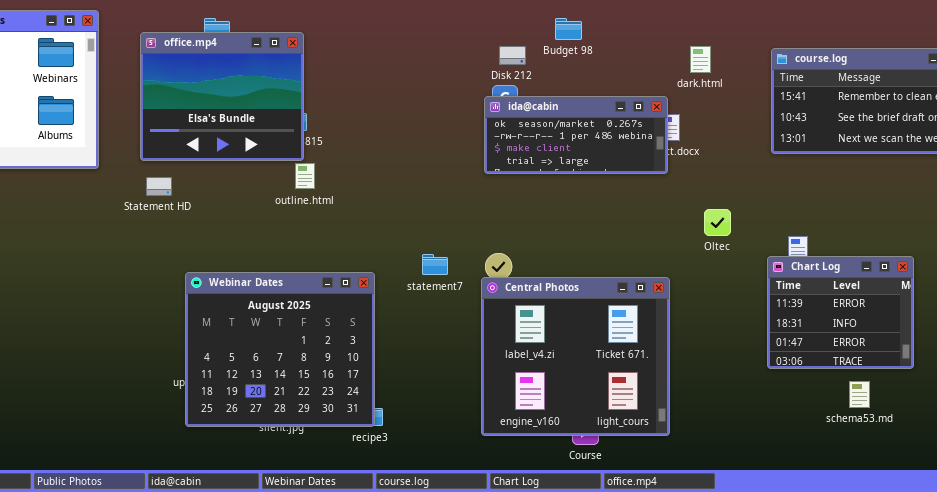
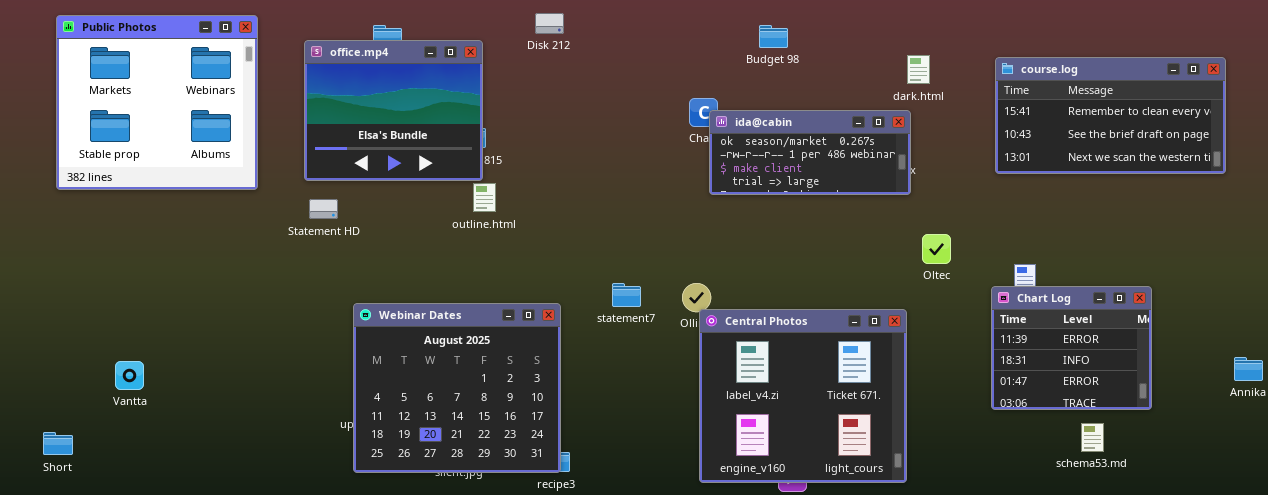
Disk 212: [499,46,526,65] -> [535,13,564,34], moved
ida@cabin: [484,96,668,174] -> [709,110,911,195], moved
Central Photos: [481,277,670,436] -> [699,309,907,483], moved

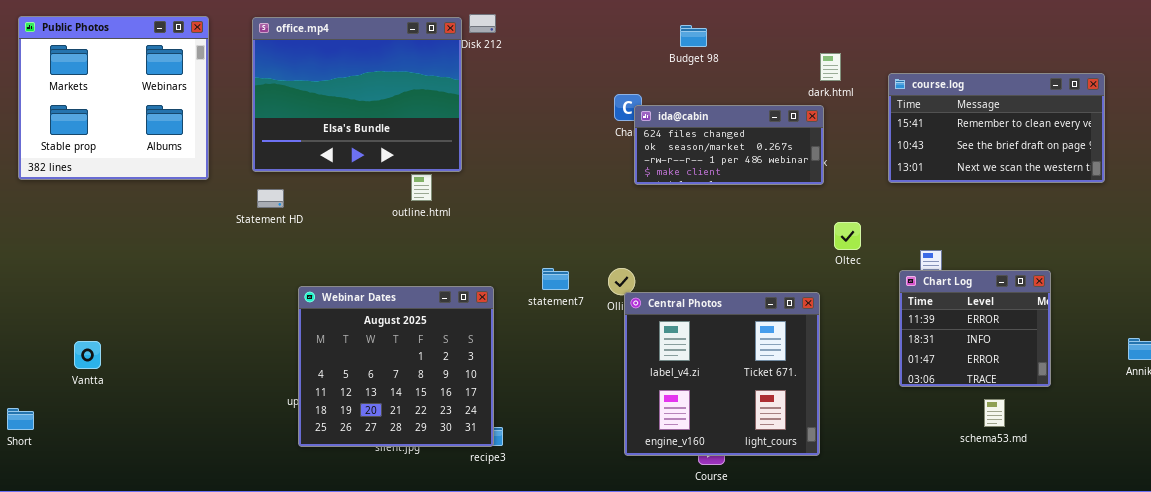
office.mp4: [304,40,483,181] -> [252,17,462,172], resized
course.log: [995,57,1226,174] -> [888,73,1105,183], moved
ida@cabin: [709,110,911,195] -> [634,105,824,185], scrolled up 1 row

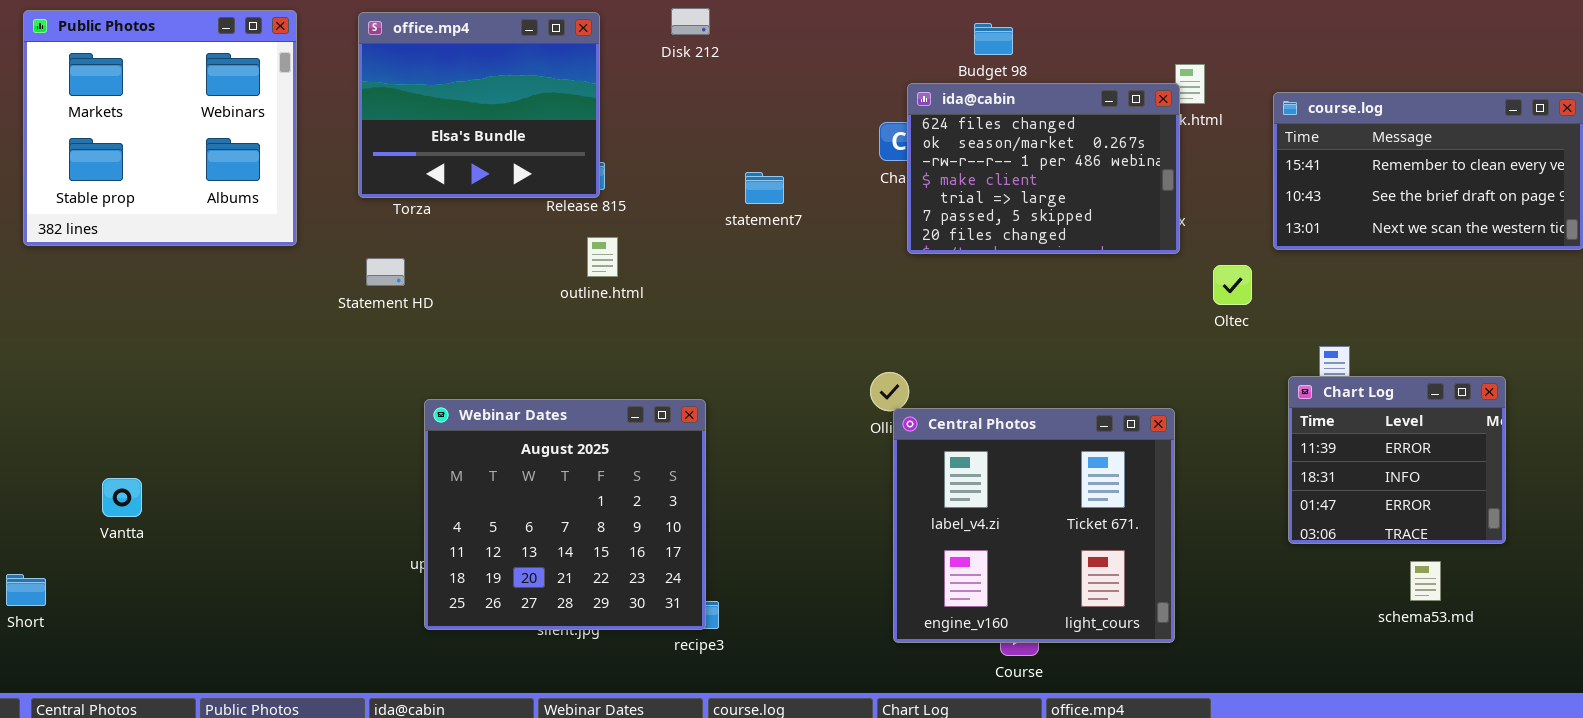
office.mp4: [252,17,462,172] -> [358,12,600,198], resized
ida@cabin: [634,105,824,185] -> [907,83,1180,254], resized
Oltec: [834,222,861,250] -> [1213,265,1252,305], moved
statement7: [542,268,569,290] -> [745,172,784,204], moved

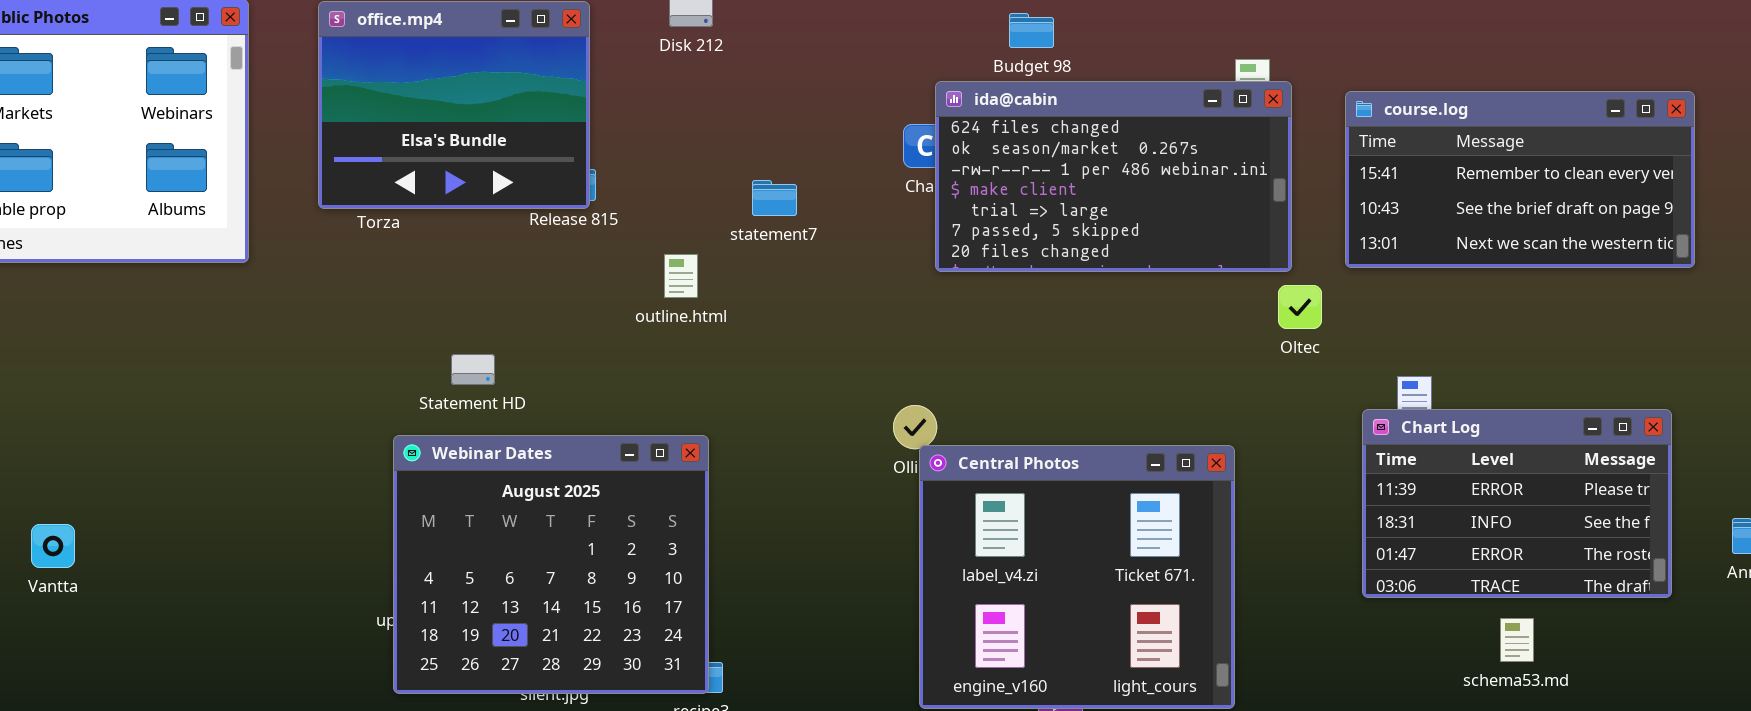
ida@cabin: [907,83,1180,254] -> [935,81,1292,272], resized
outline.html: [587,237,618,277] -> [664,254,698,298], moved
Statement HD: [366,258,405,286] -> [451,354,495,385], moved
Chart Log: [1288,376,1506,544] -> [1362,409,1672,598], resized

